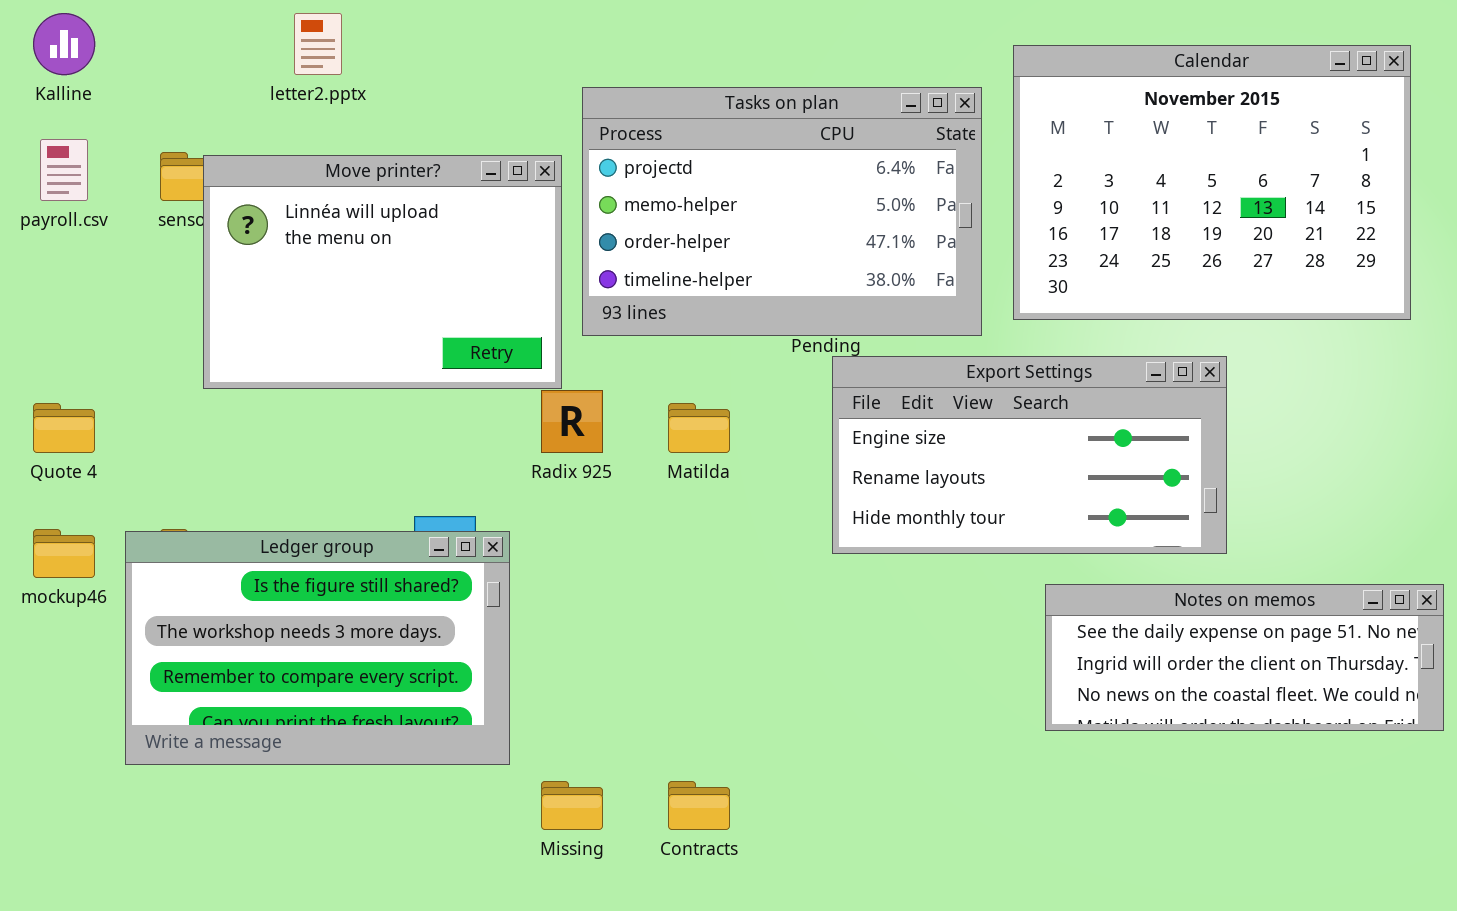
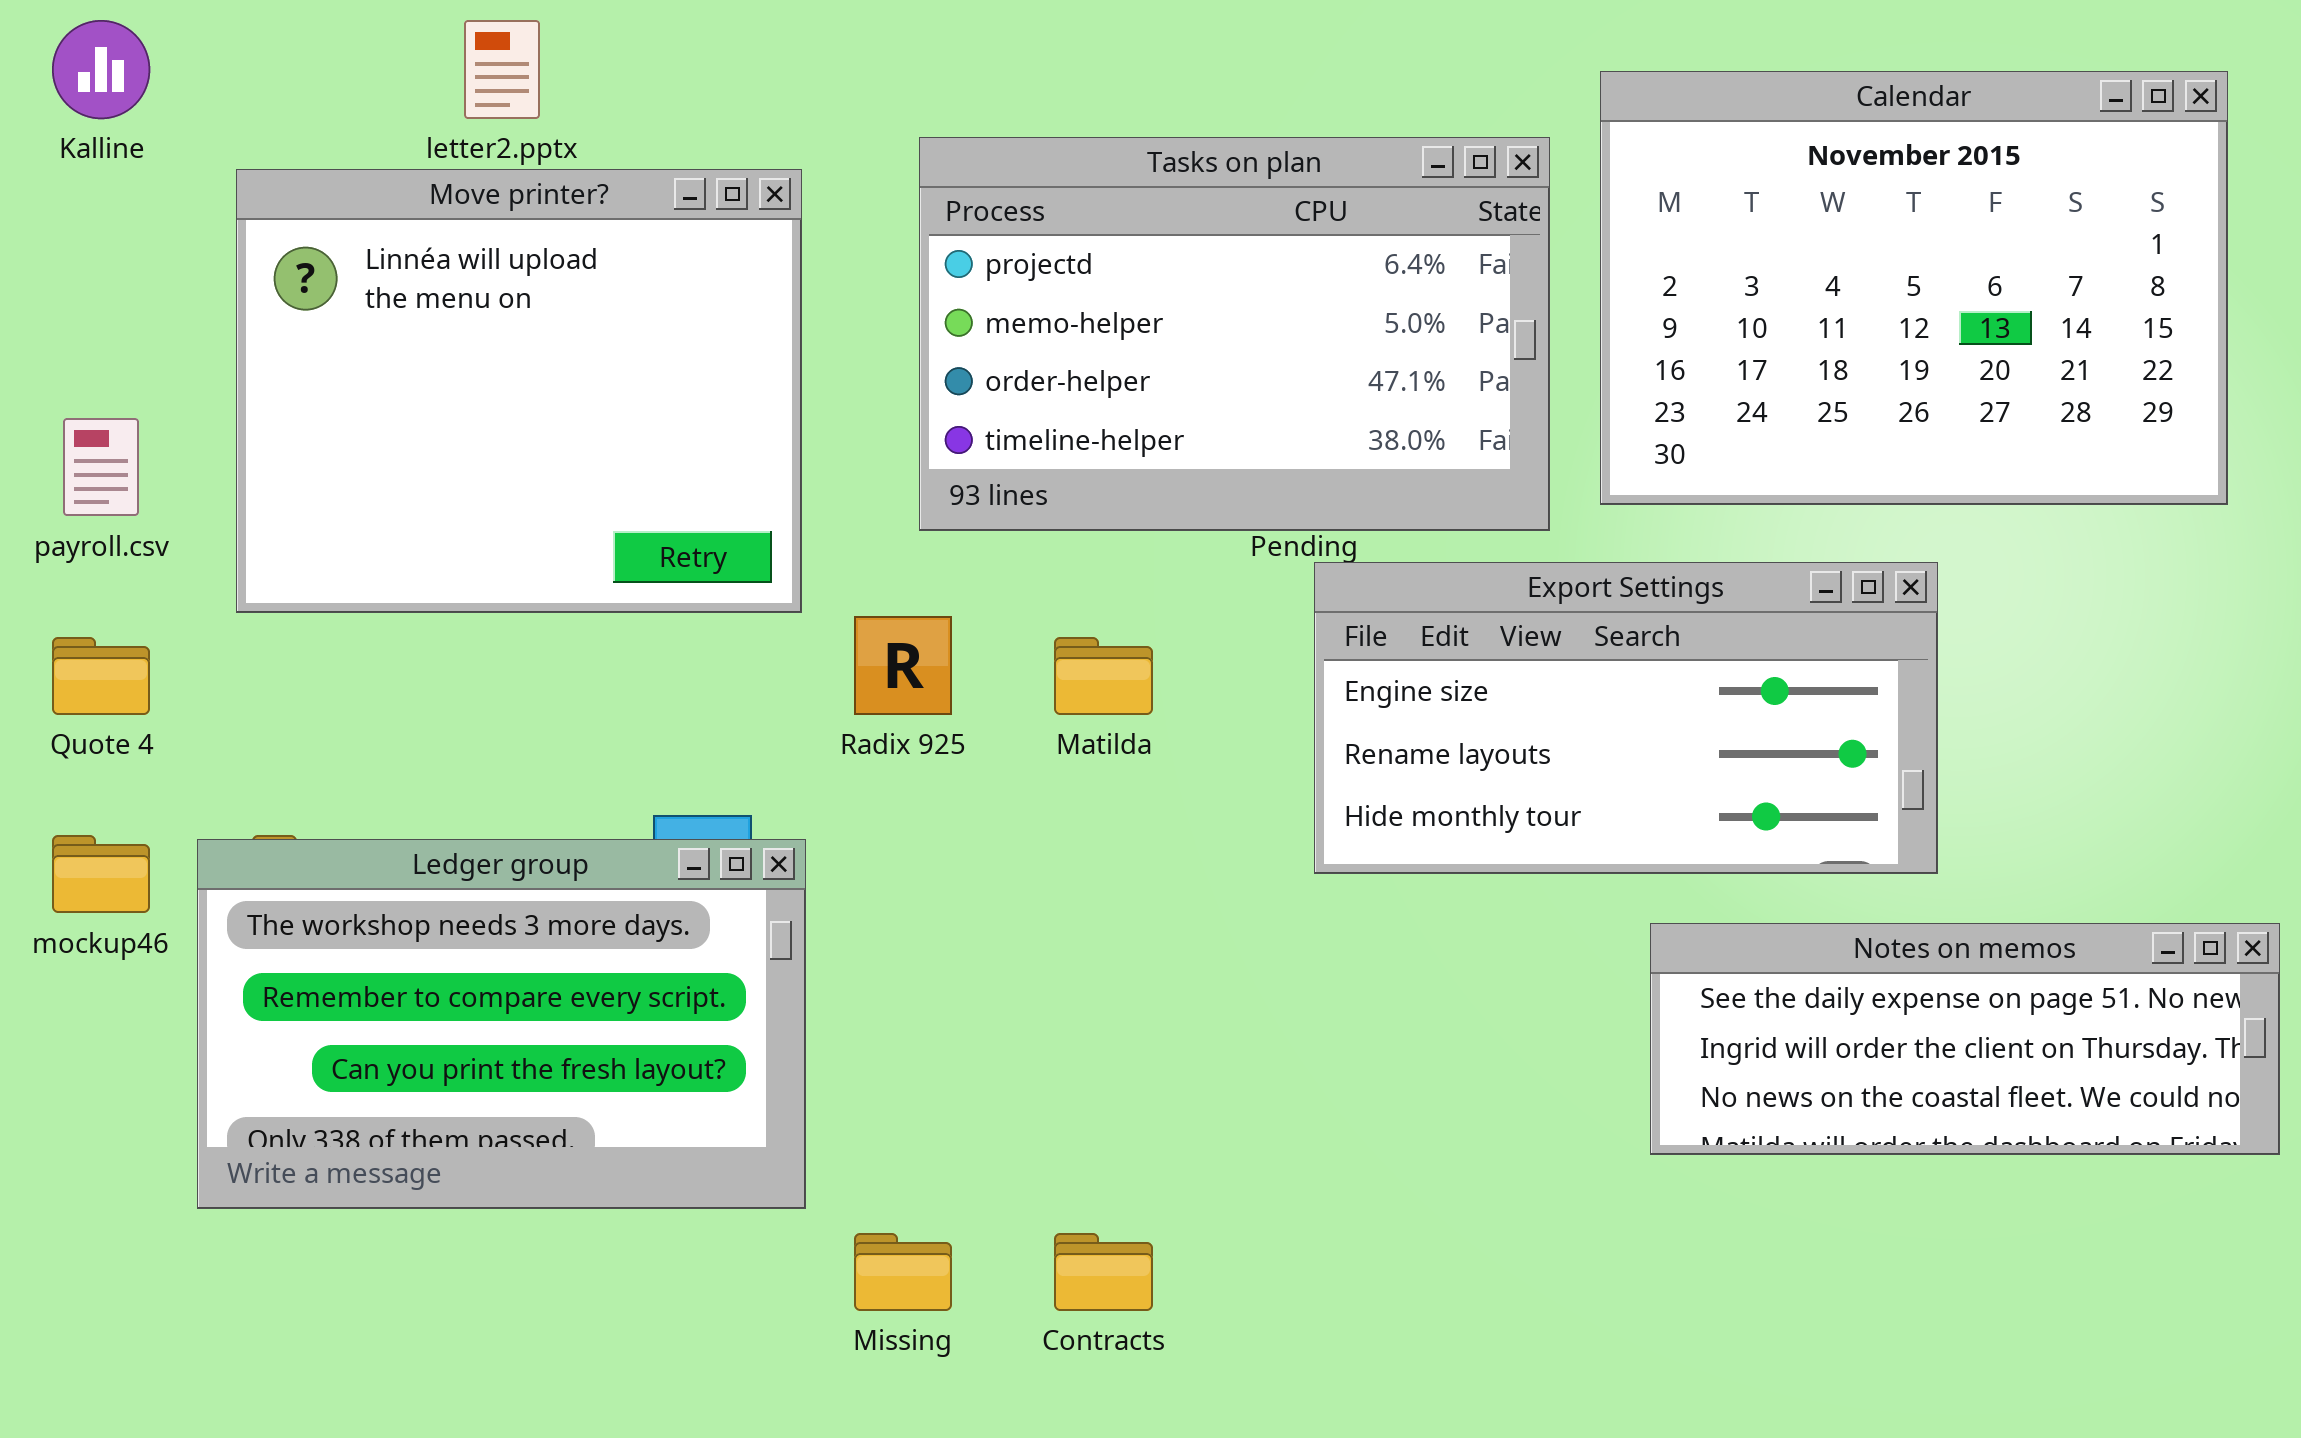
payroll.csv: [40,139,88,201] -> [63,418,139,516], moved
Move printer?: [203,155,562,389] -> [236,169,802,613], moved, resized
Ledger group: [125,531,510,765] -> [197,839,806,1209], scrolled down 1 row

